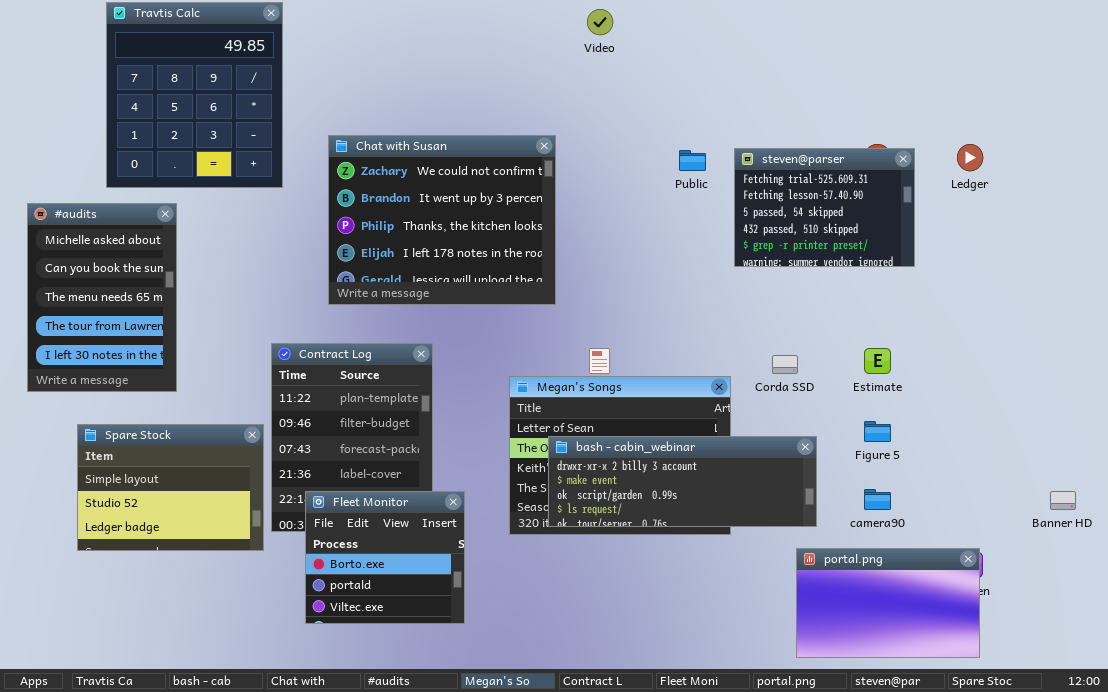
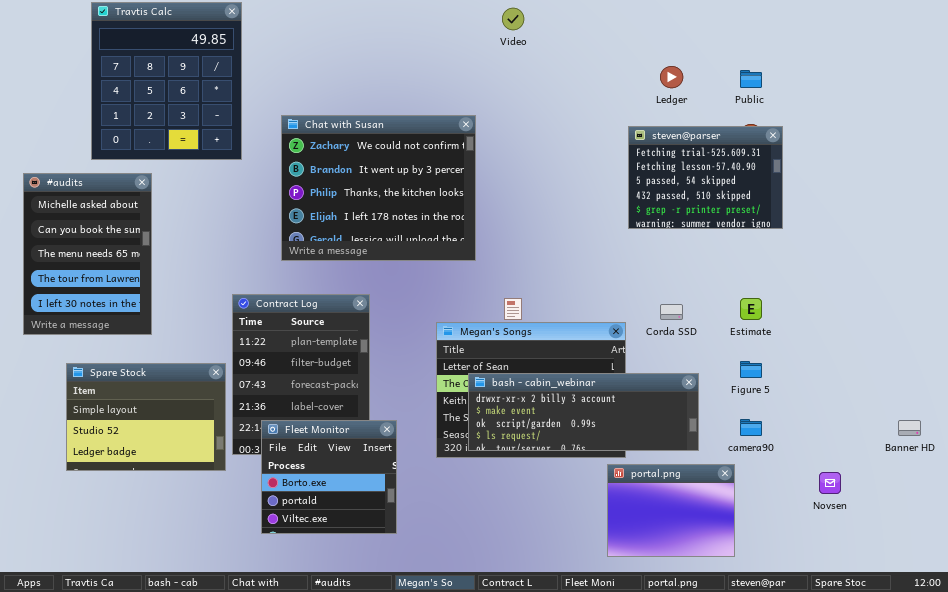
Ledger: [957,144,983,171] -> [660,66,683,88], moved
Public: [679,150,706,171] -> [740,70,762,88], moved
portal.png: [796,548,980,658] -> [607,464,735,557], moved, resized

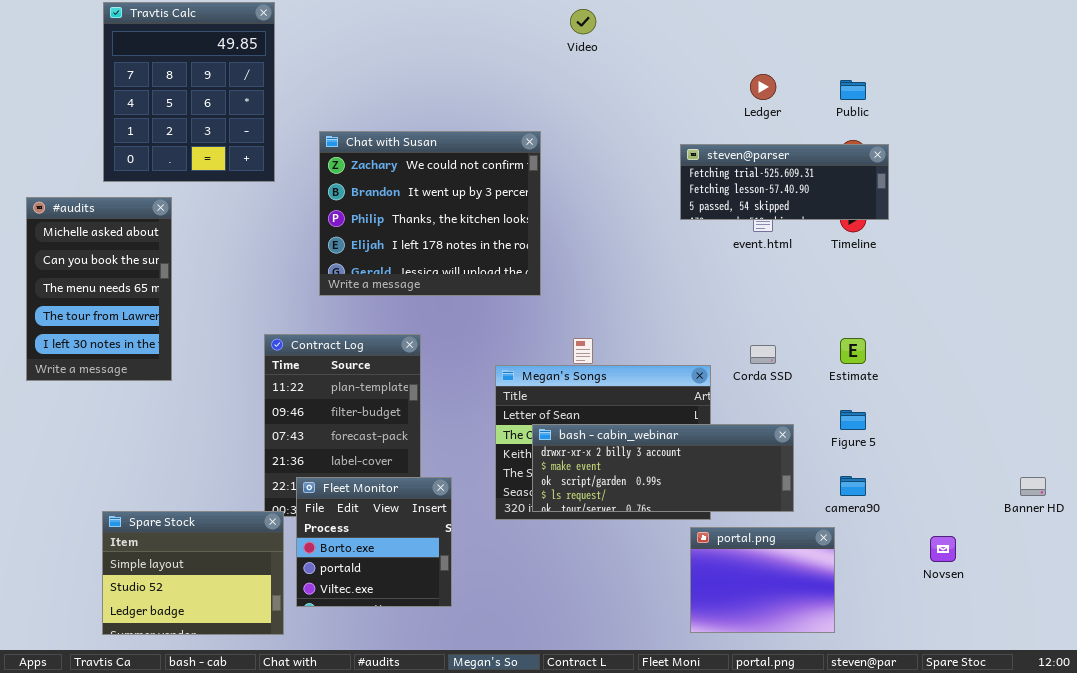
steven@parser: [628,126,783,229] -> [680,144,889,220], resized
Spare Stock: [66,363,226,471] -> [102,511,284,635], moved

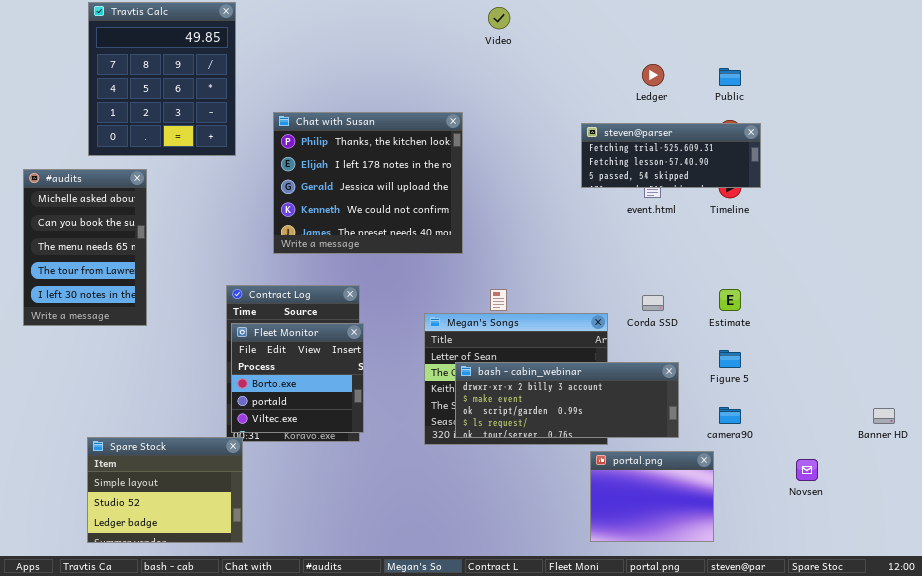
Chat with Susan: [319,131,541,296] -> [273,112,463,254], scrolled down 2 rows
Fleet Monitor: [296,477,452,607] -> [231,323,364,433], moved

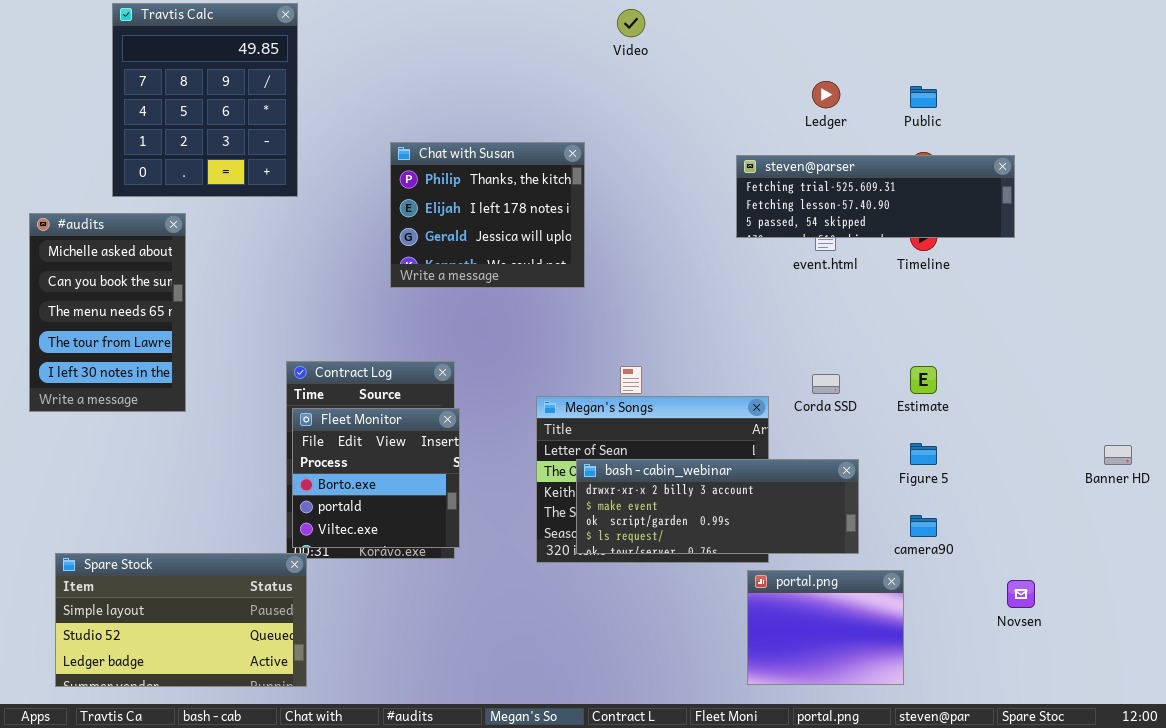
Chat with Susan: [273,112,463,254] -> [390,142,585,288], resized
steven@parser: [581,123,761,188] -> [736,155,1015,238], resized
Banner HD: [873,408,895,424] -> [1104,445,1132,465], moved
Spare Stock: [87,437,243,543] -> [55,553,307,687], resized

